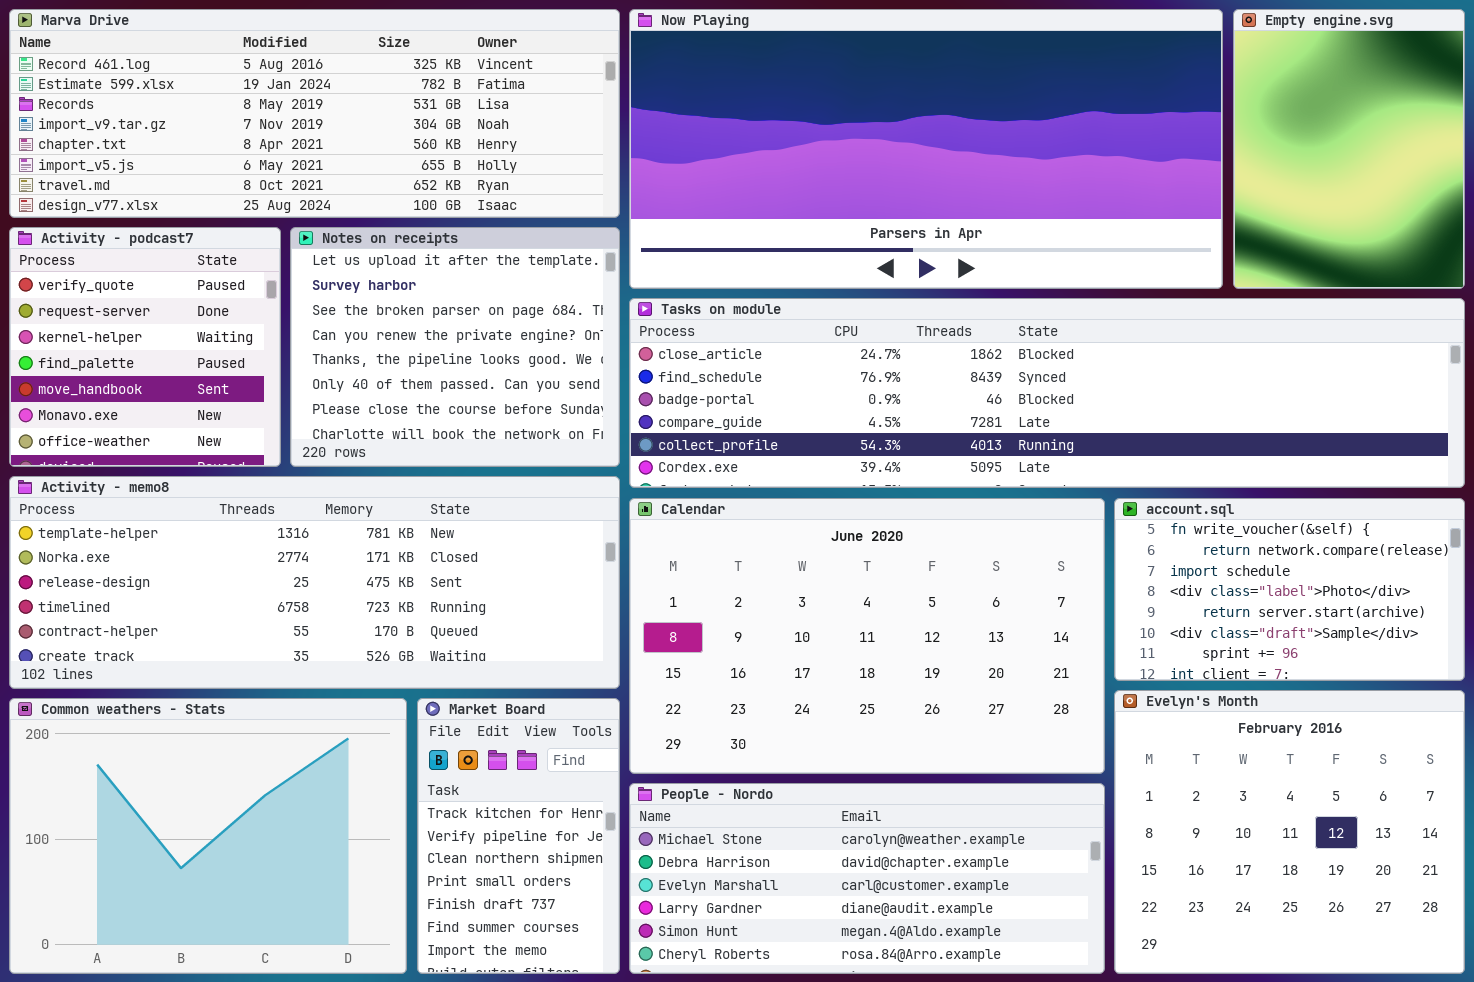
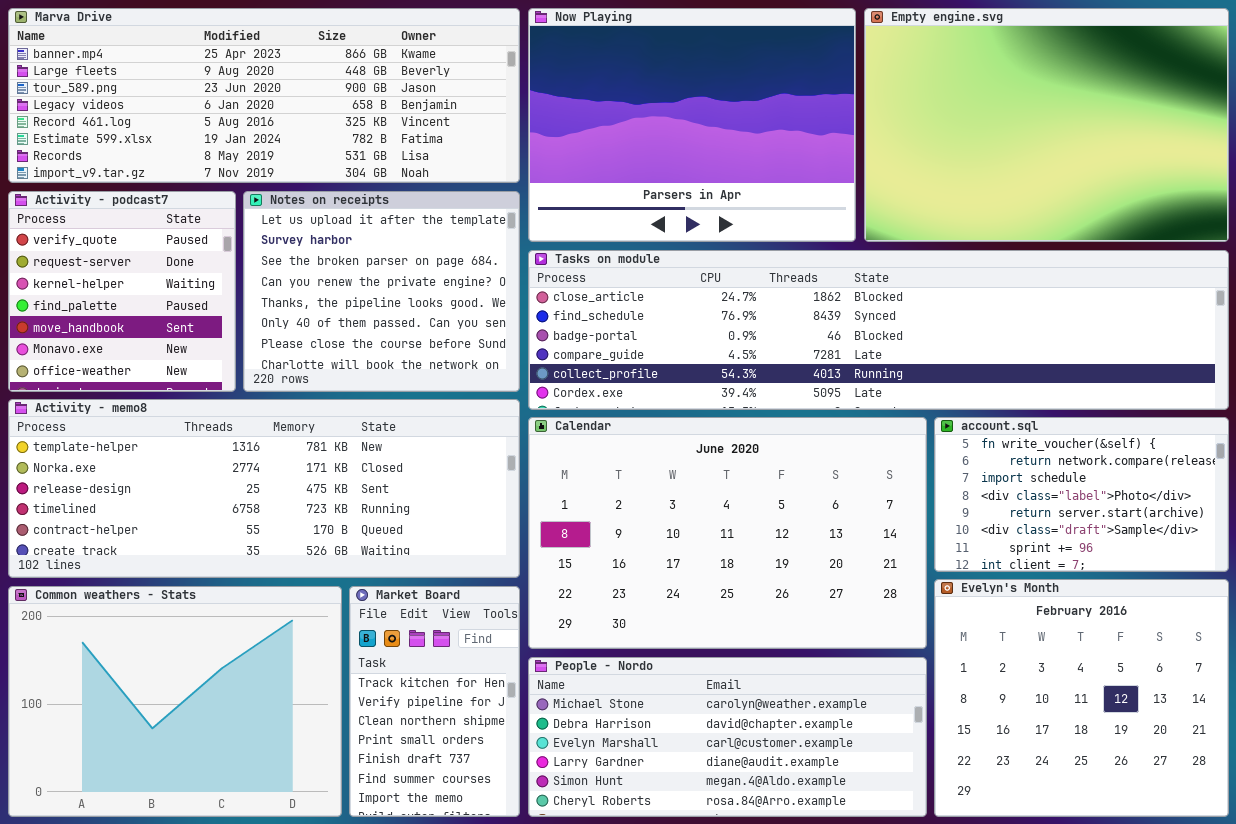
Marva Drive: [9,9,620,218] -> [8,8,520,183], scrolled up 4 rows
Now Playing: [629,9,1223,289] -> [528,8,856,242], resized
Empty engine.svg: [1233,9,1465,289] -> [864,8,1229,242], resized

